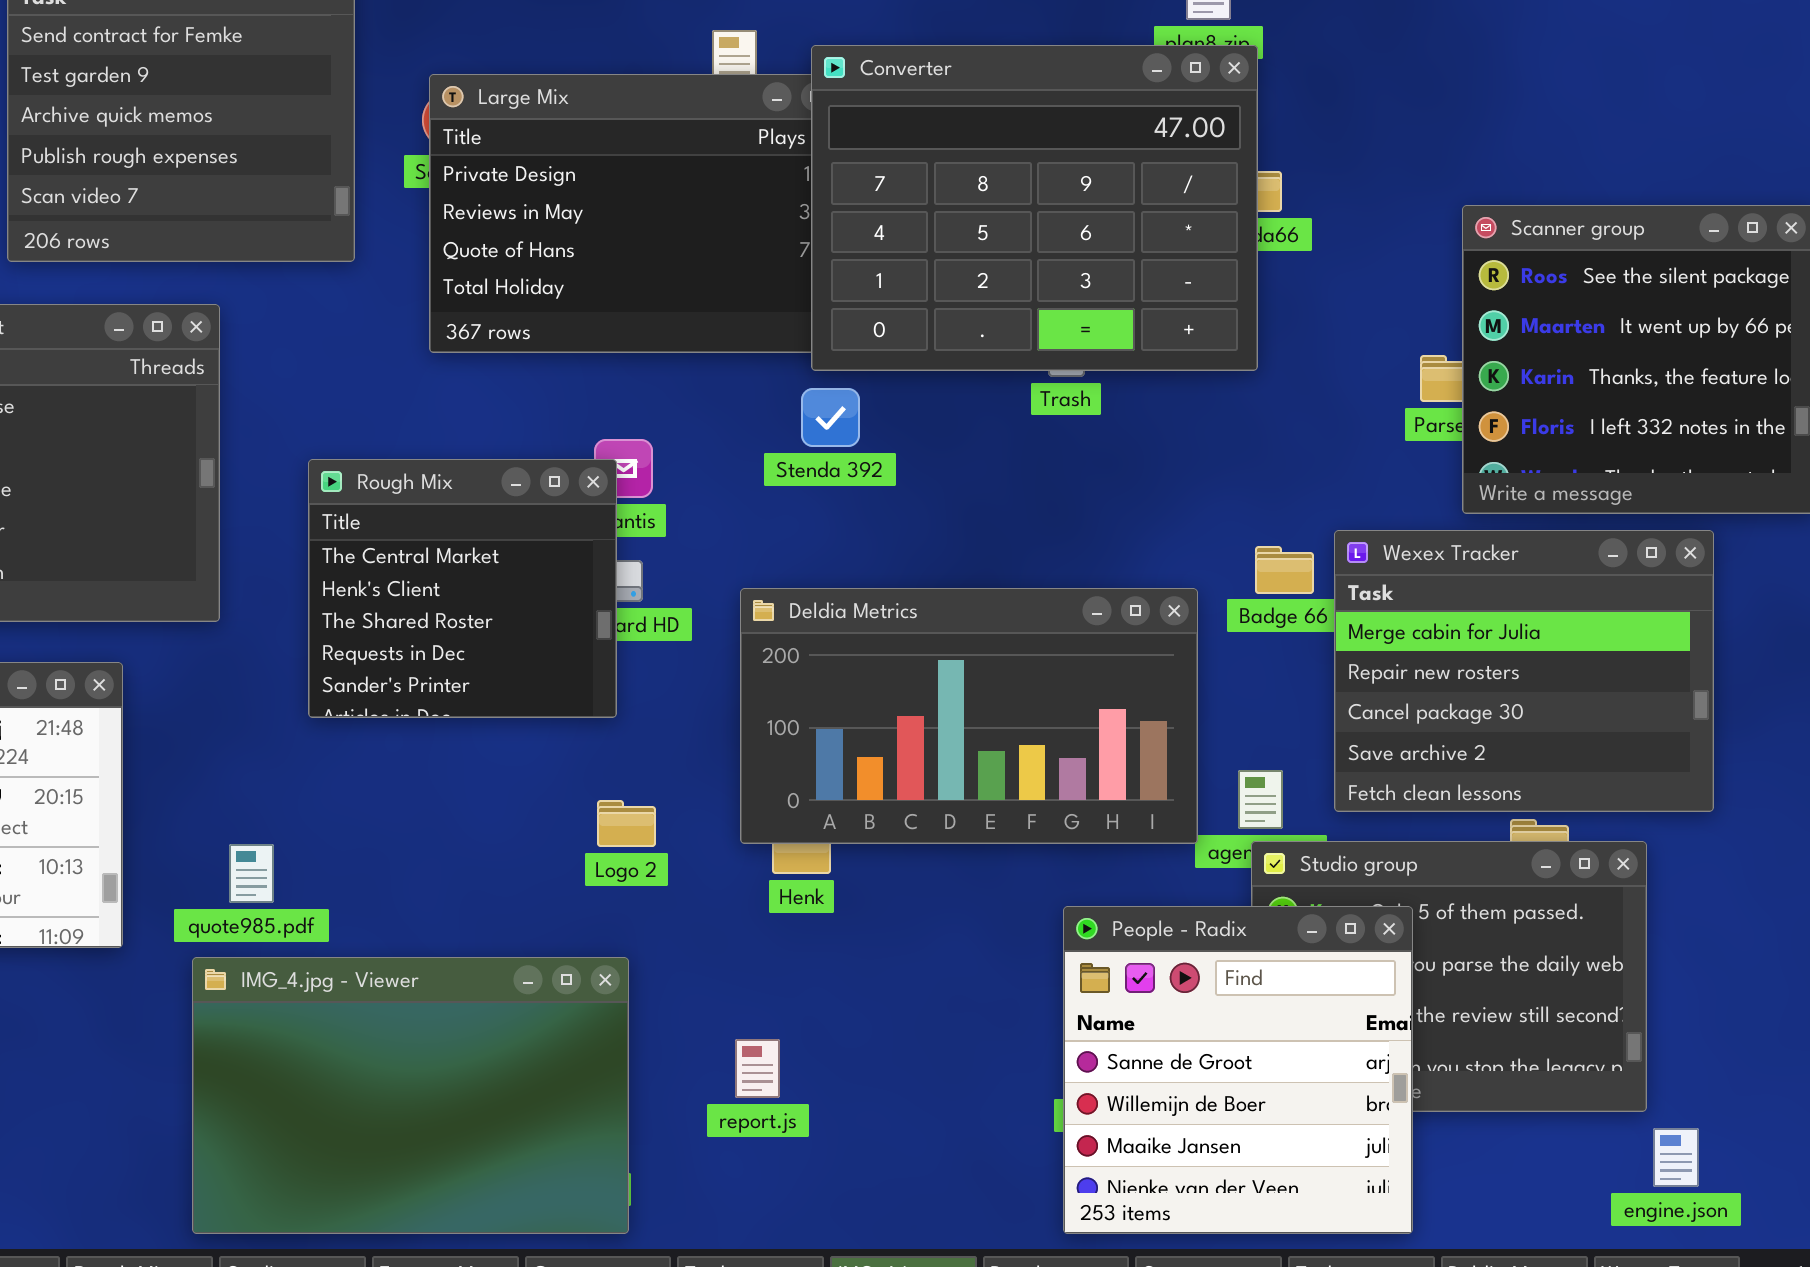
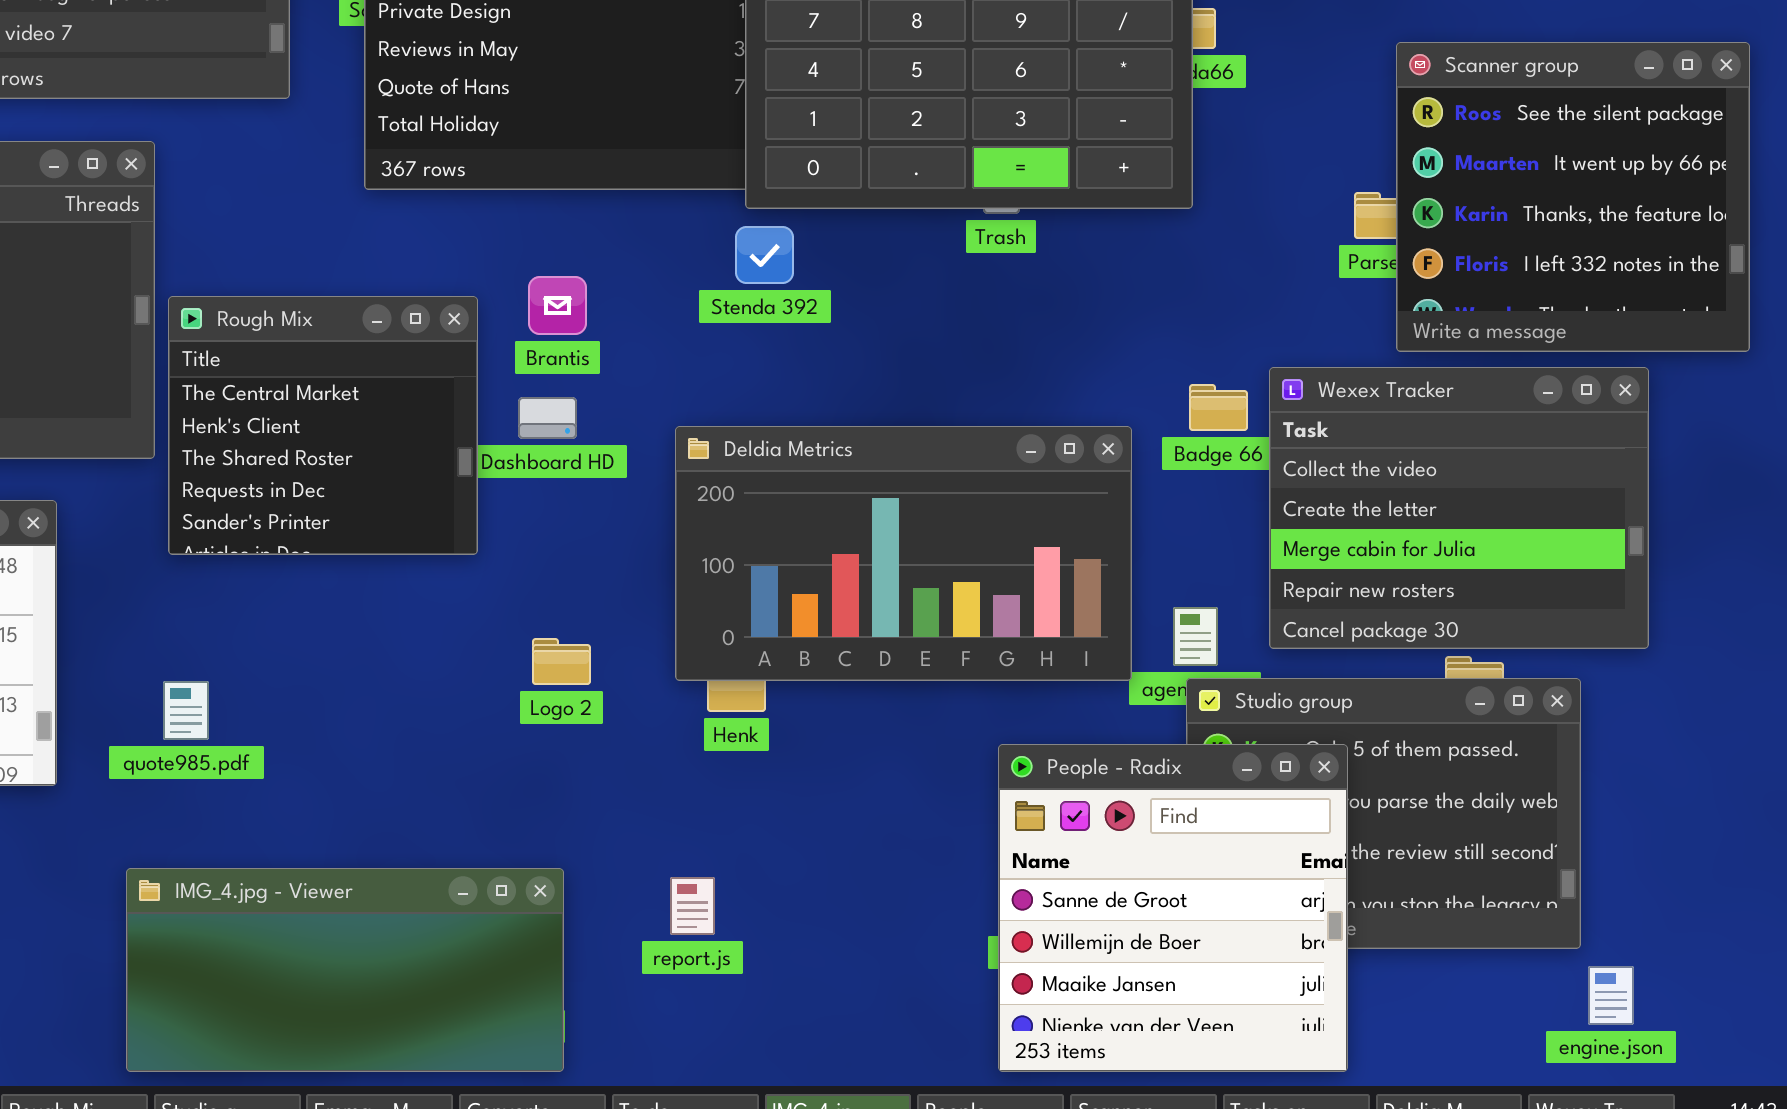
Rough Mix: [308,459,617,718] -> [168,296,478,555], moved
Wexex Tracker: [1334,530,1714,812] -> [1269,367,1649,649], scrolled up 2 rows
IMG_4.jpg - Viewer: [192,957,629,1234] -> [126,868,564,1072], resized

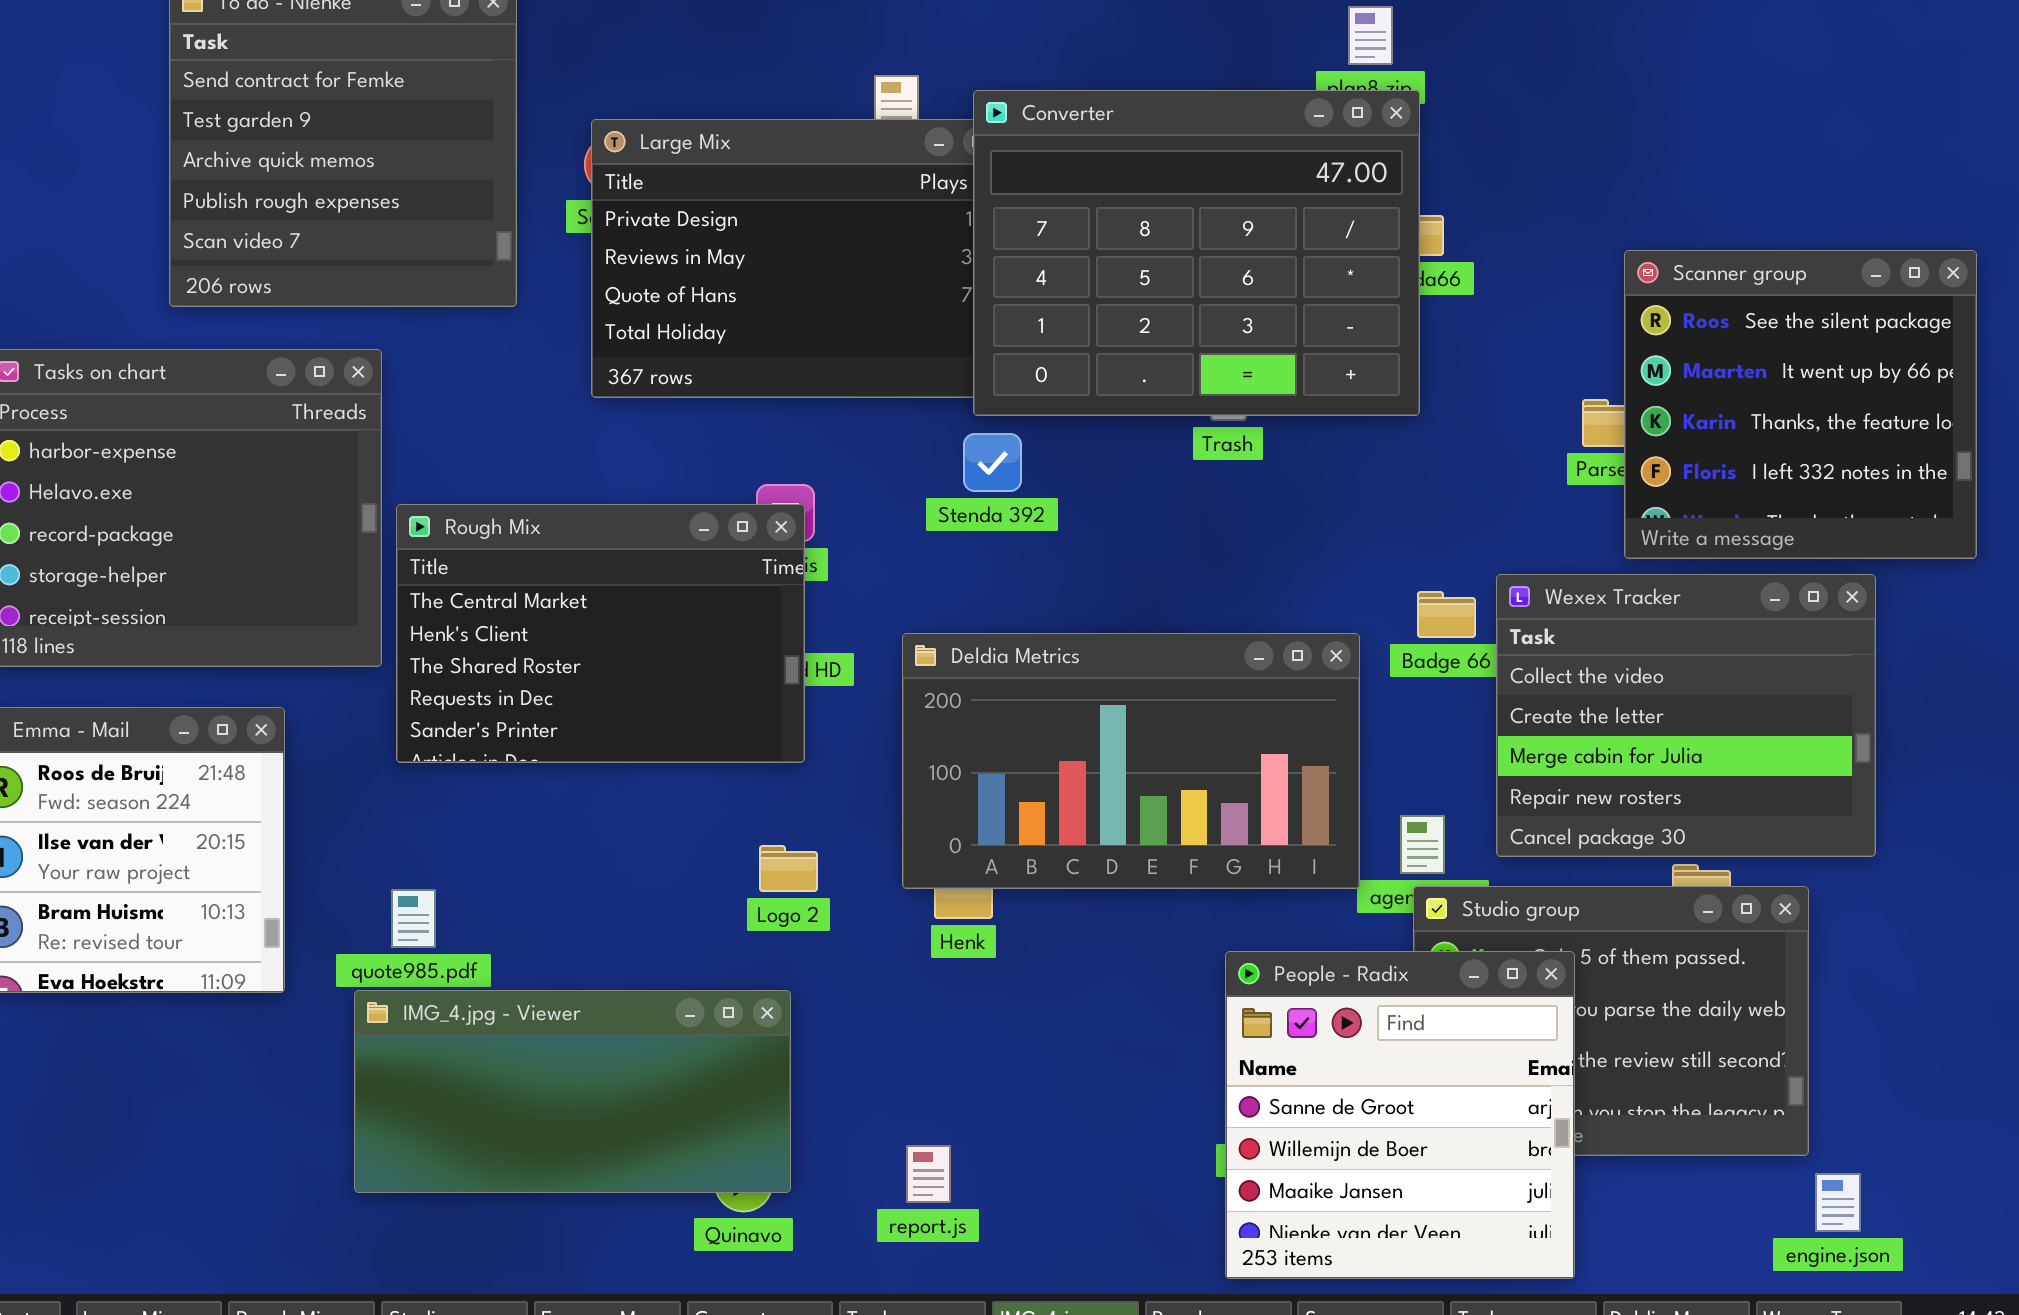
Rough Mix: [168,296,478,555] -> [396,504,805,763], resized
IMG_4.jpg - Viewer: [126,868,564,1072] -> [354,990,791,1193], moved
report.js: [670,877,715,935] -> [906,1145,951,1203], moved

